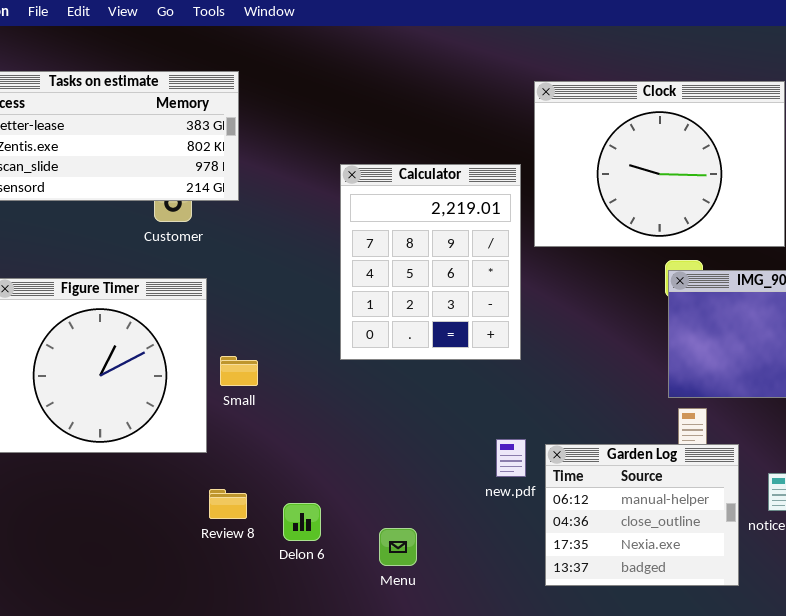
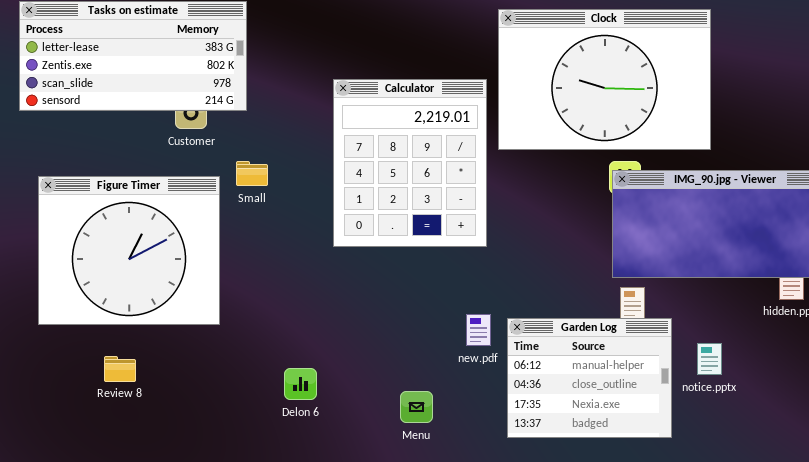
Small: [220,356,258,386] -> [236,161,268,186], moved
Review 8: [209,489,247,519] -> [104,356,136,382], moved
Menu: [379,528,417,566] -> [400,391,433,423], moved

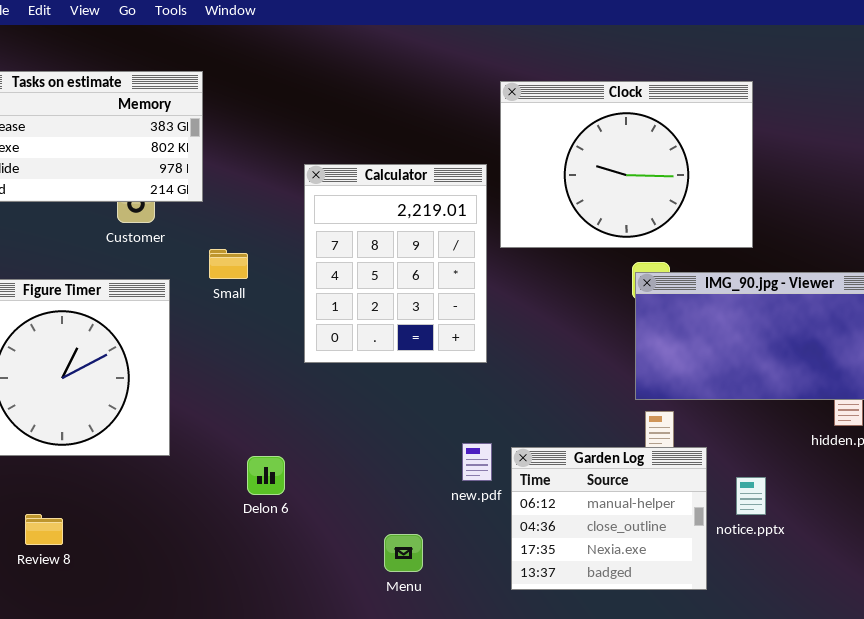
Small: [236,161,268,186] -> [209,249,248,279], moved
Review 8: [104,356,136,382] -> [25,514,63,545], moved
Delon 6: [284,368,317,400] -> [247,456,285,495], moved

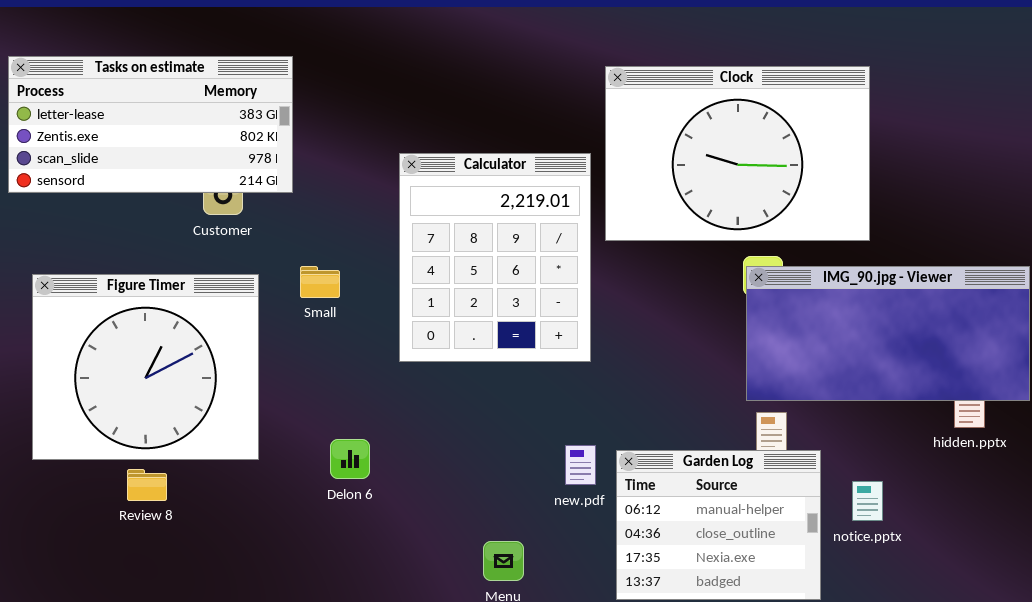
Small: [209,249,248,279] -> [300,266,340,298], moved
Delon 6: [247,456,285,495] -> [330,439,370,479], moved
Review 8: [25,514,63,545] -> [127,469,167,501], moved

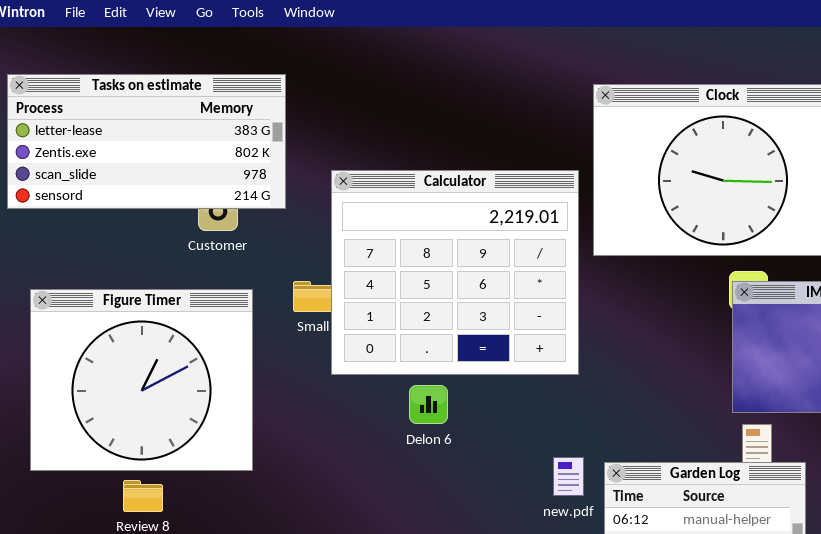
Calculator: [399,153,591,362] -> [331,170,579,375], resized
Delon 6: [330,439,370,479] -> [409,385,448,424], moved

